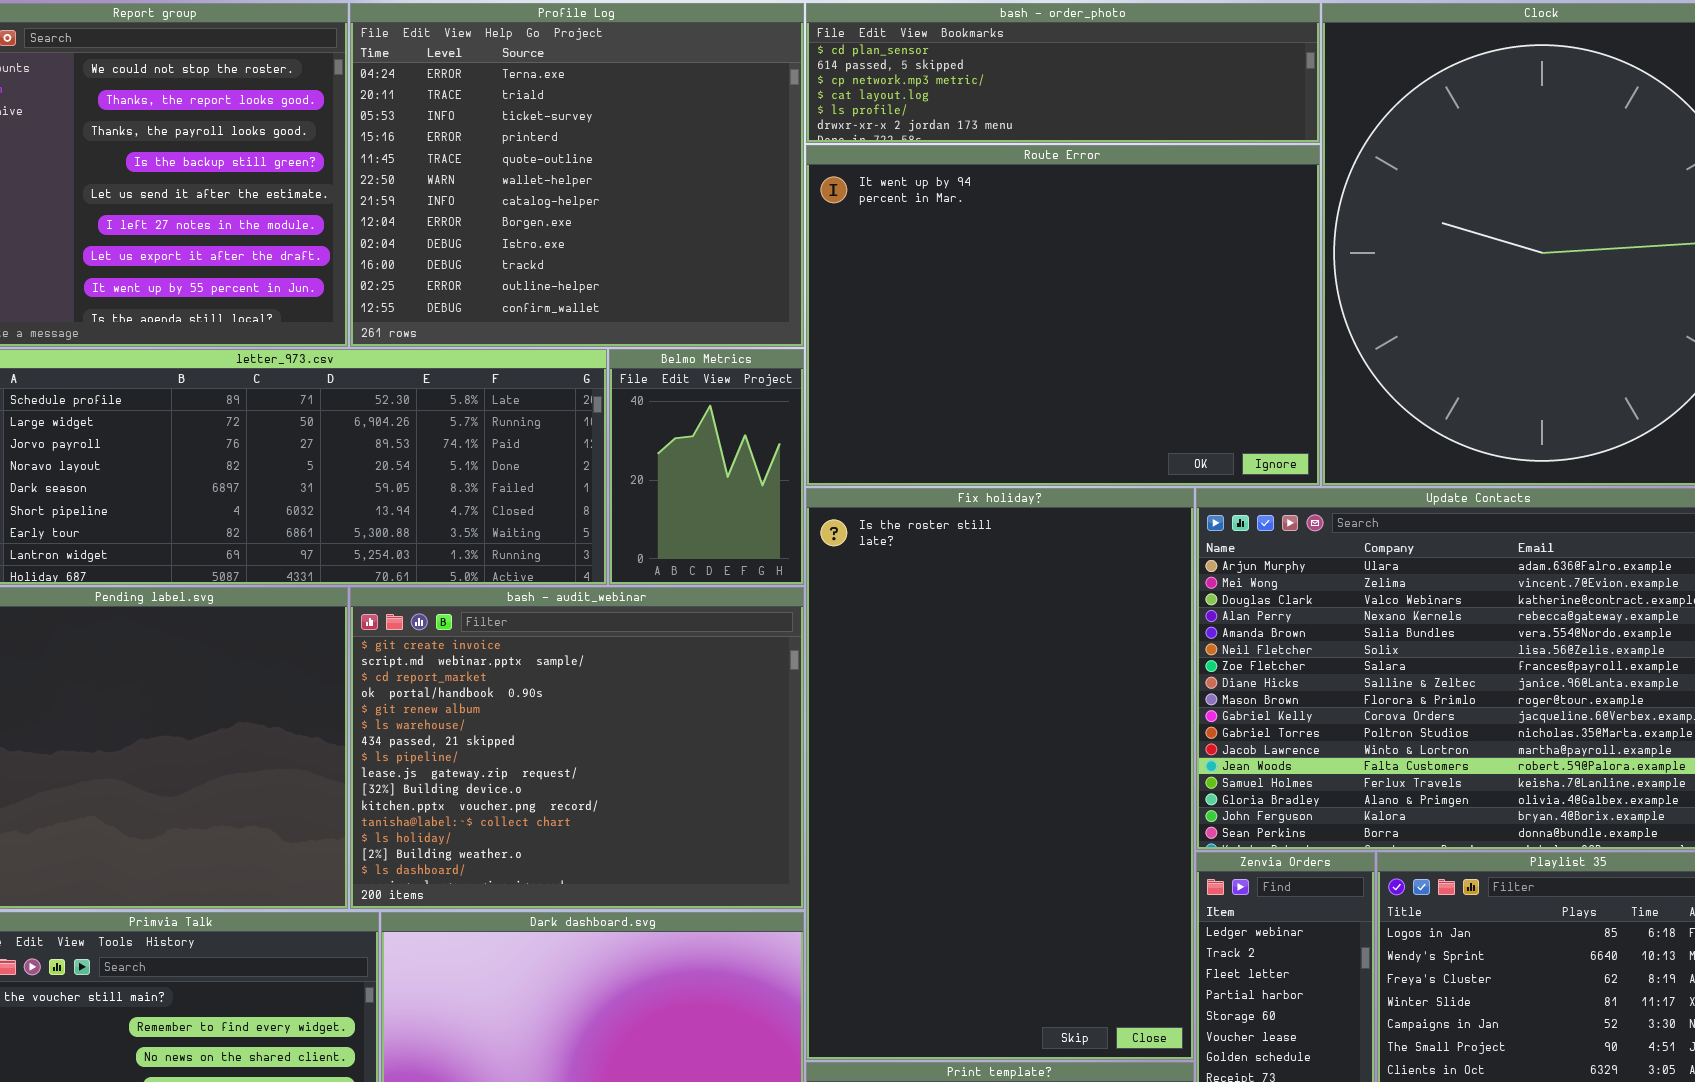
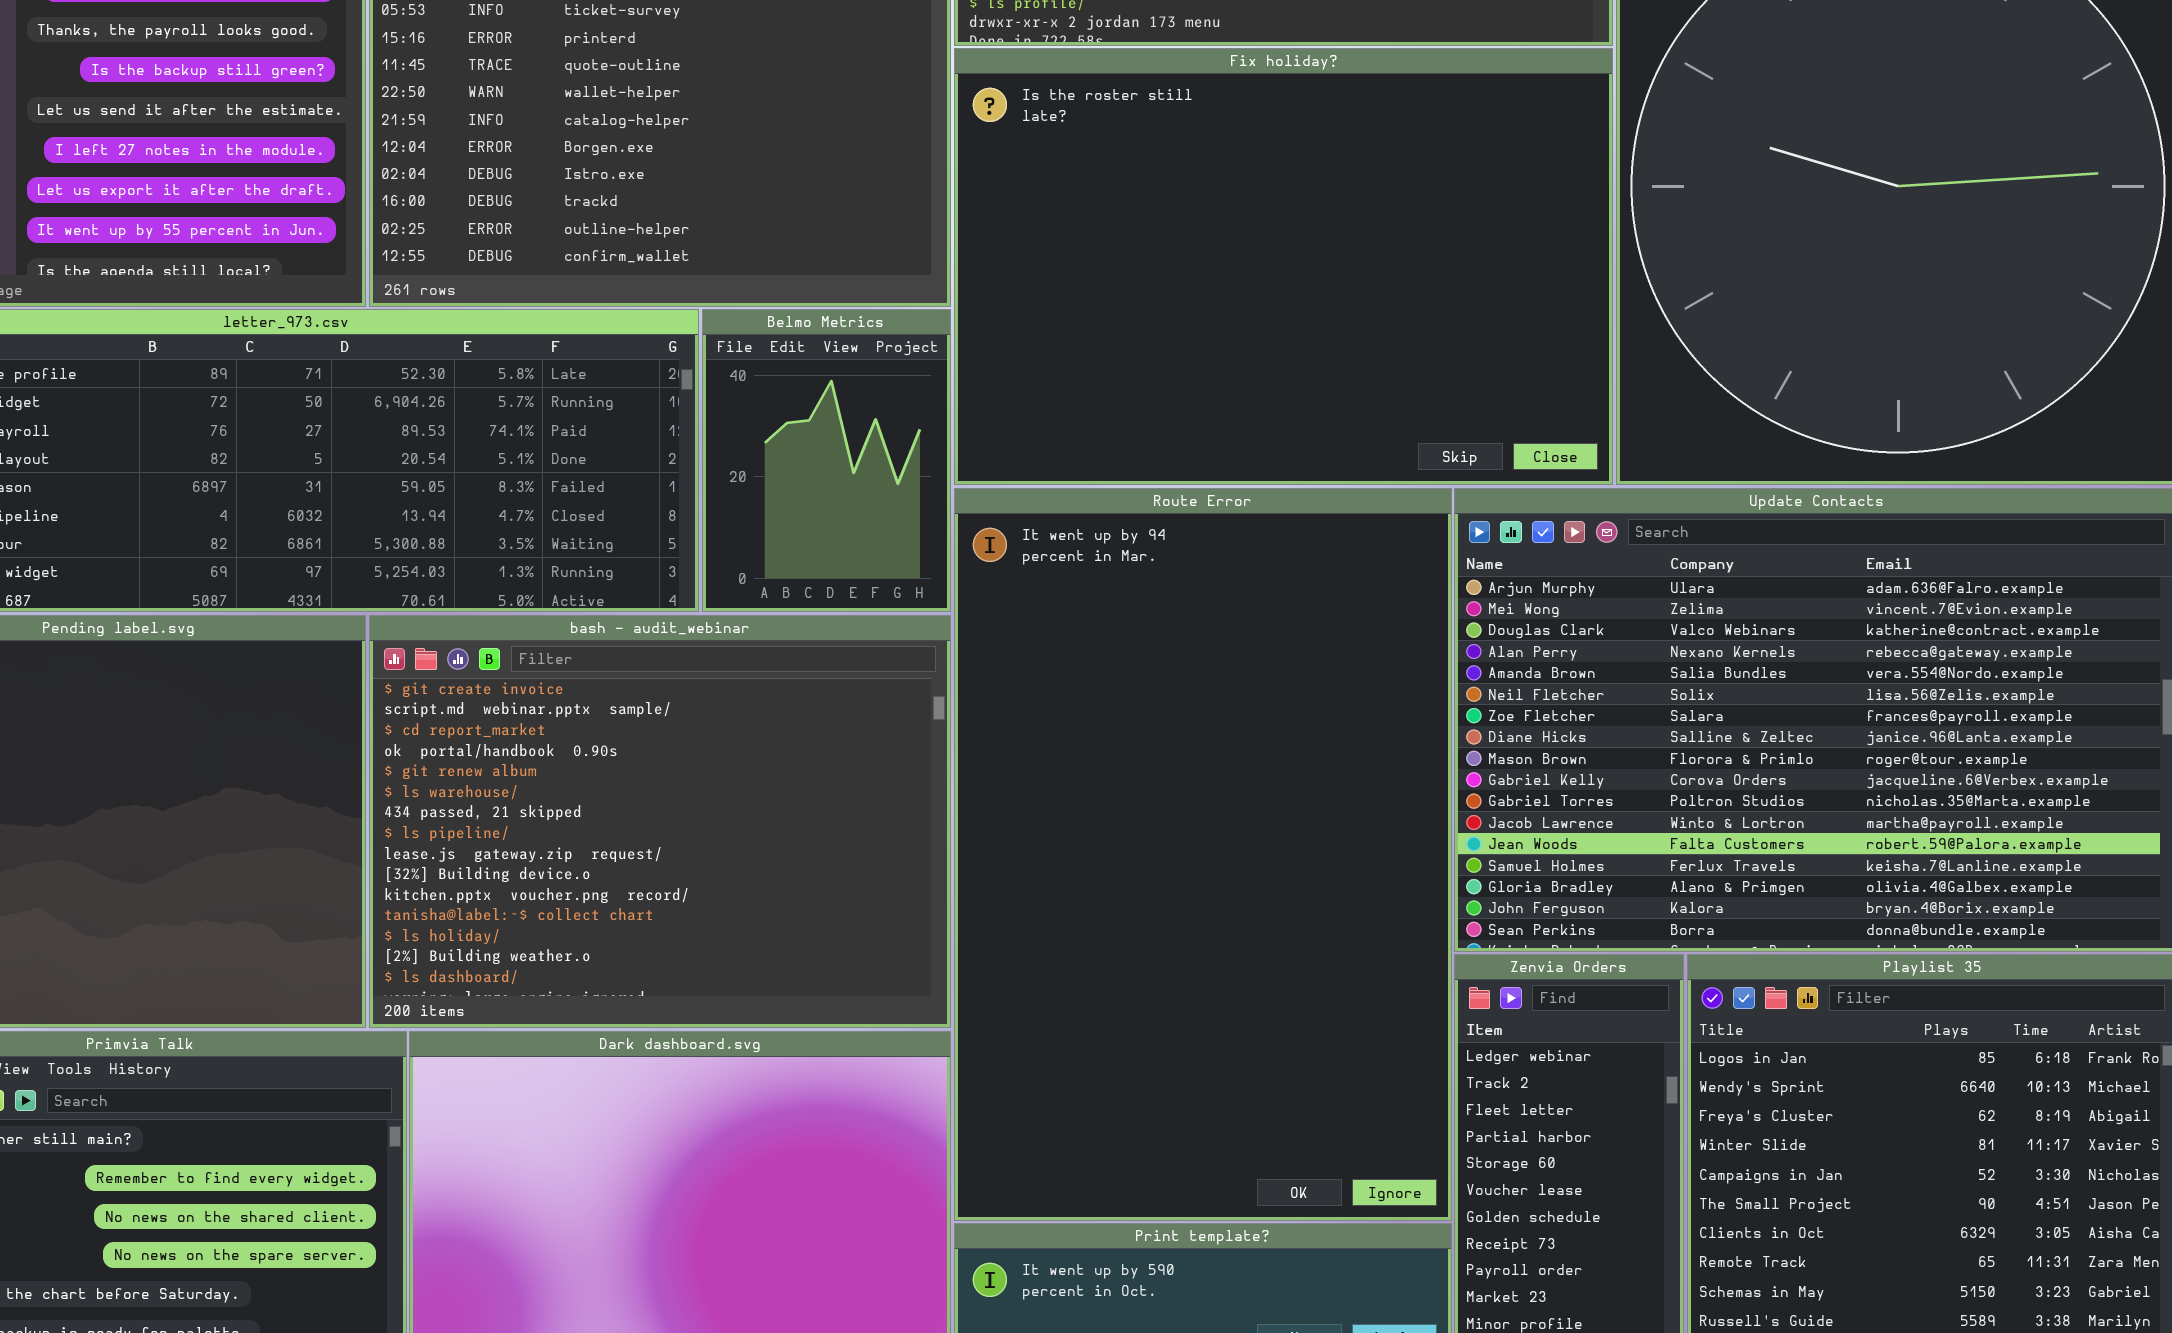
Route Error: [806,145,1320,486] -> [954,488,1452,1221], moved, resized
Fix holiday?: [806,488,1194,1060] -> [954,48,1613,485], moved, resized

